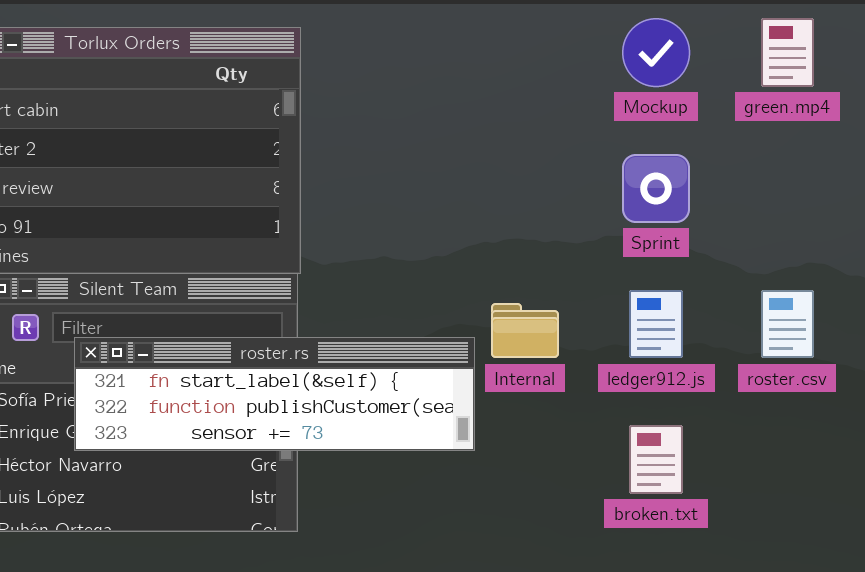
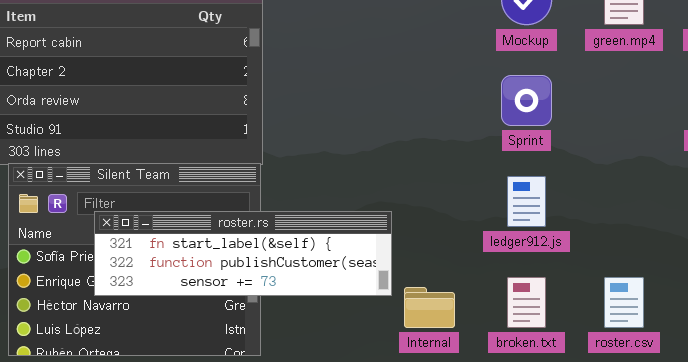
roster.csv: [761,290,814,358] -> [604,277,644,328], moved
Internal: [491,303,559,358] -> [404,287,455,328], moved

